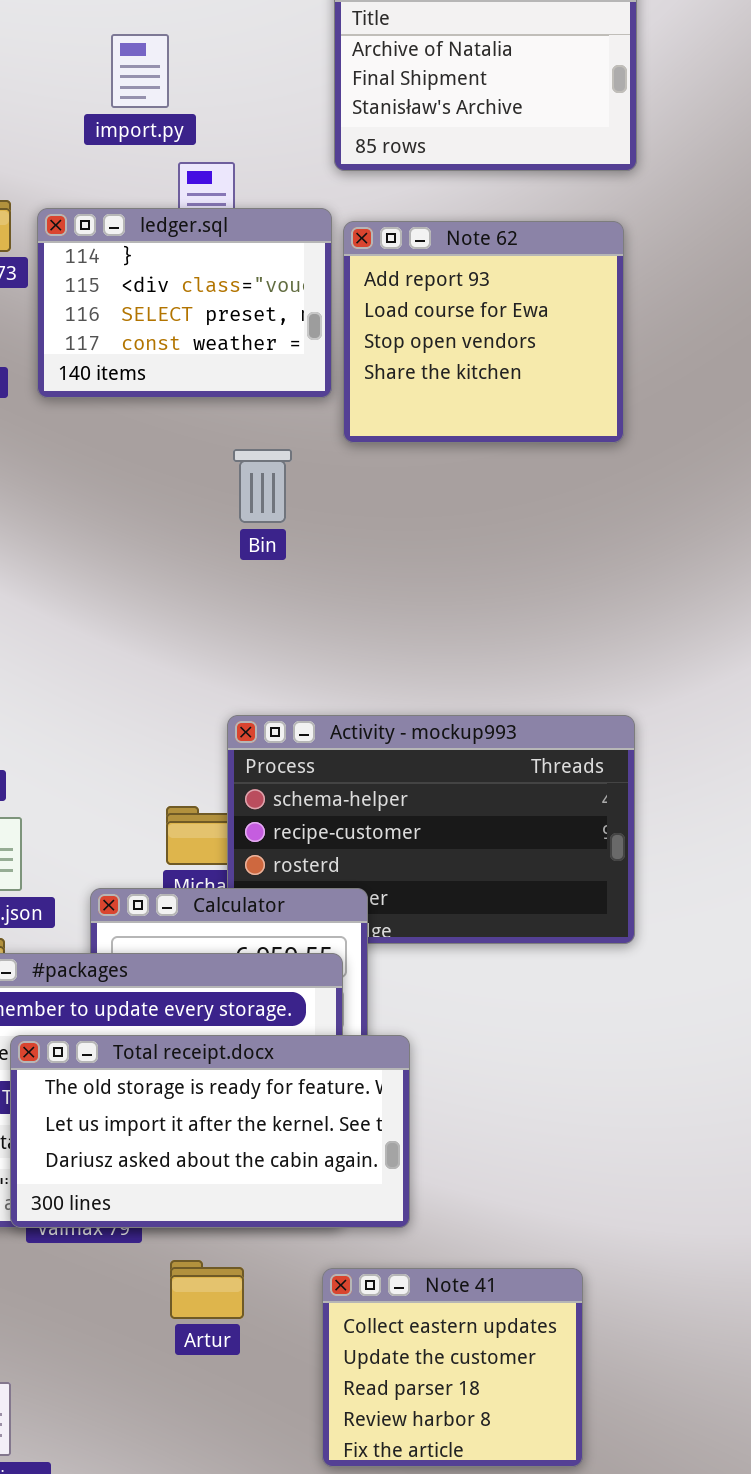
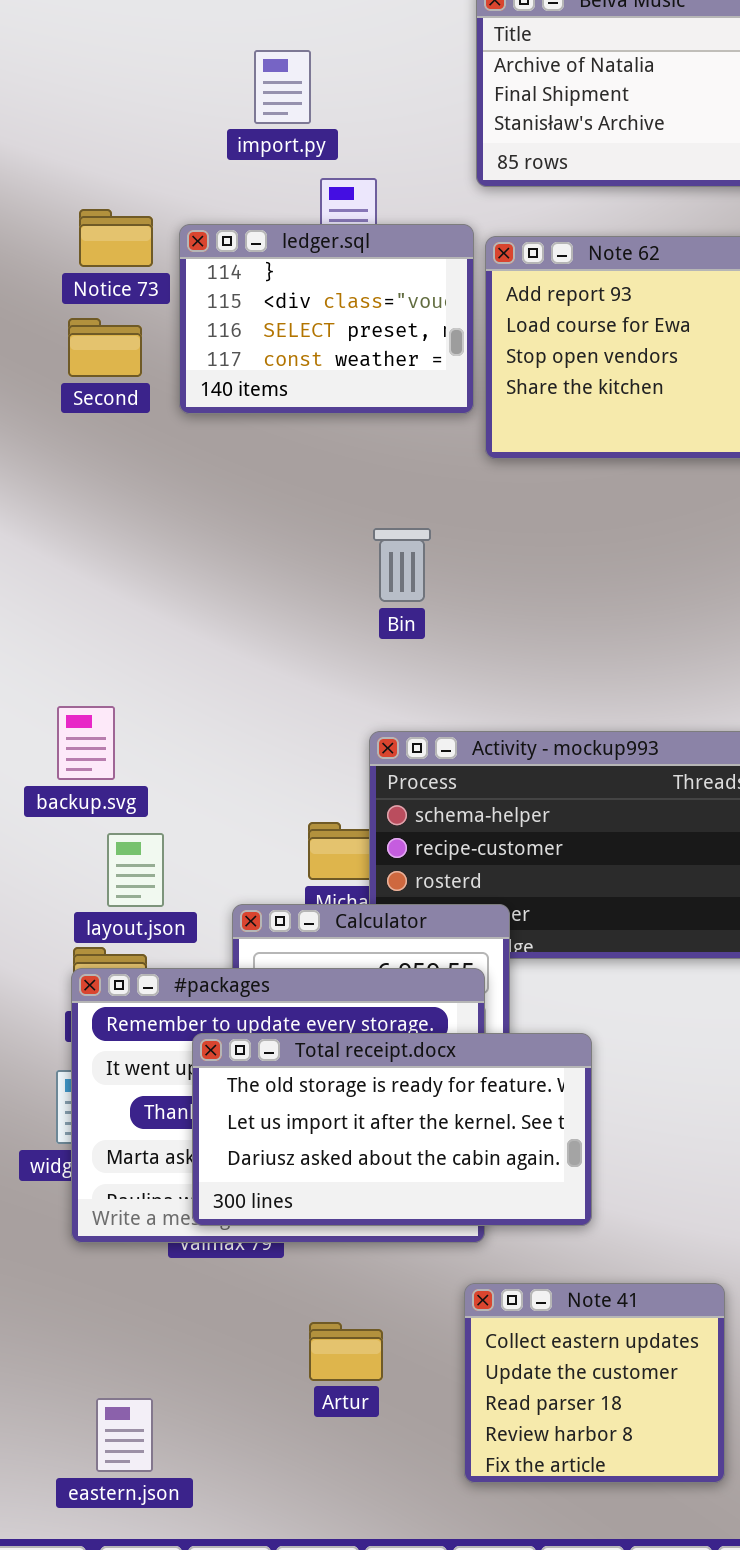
Bin: [233,449,292,523] -> [373,528,431,602], moved
Total receipt.docx: [10,1035,410,1228] -> [192,1033,592,1226], moved
Artur: [170,1260,244,1319] -> [309,1322,383,1381], moved

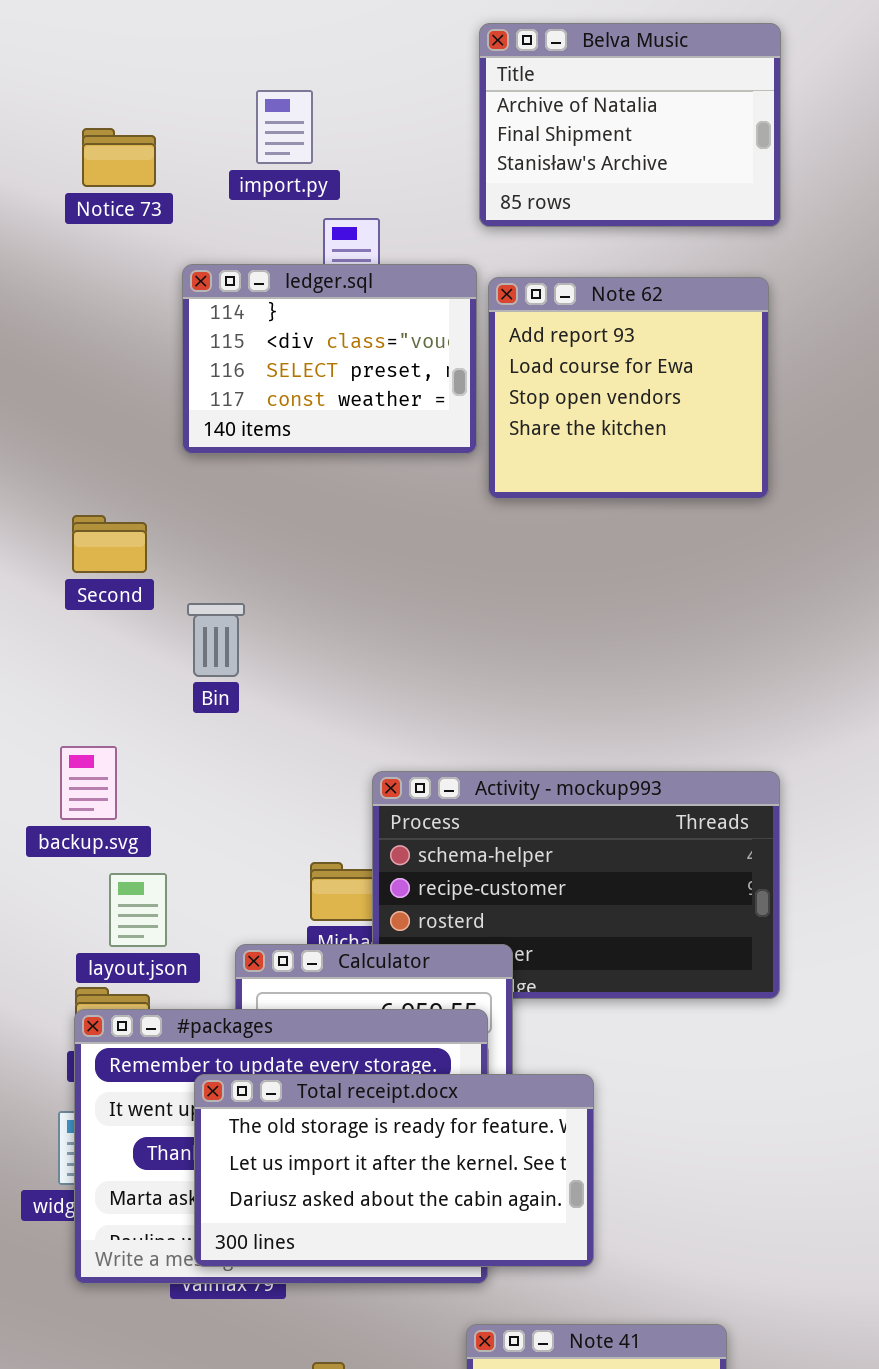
Notice 73: [79,209,153,267] -> [82,128,156,187], moved
Second: [68,318,142,377] -> [72,515,147,573], moved
Bin: [373,528,431,602] -> [187,603,245,677], moved

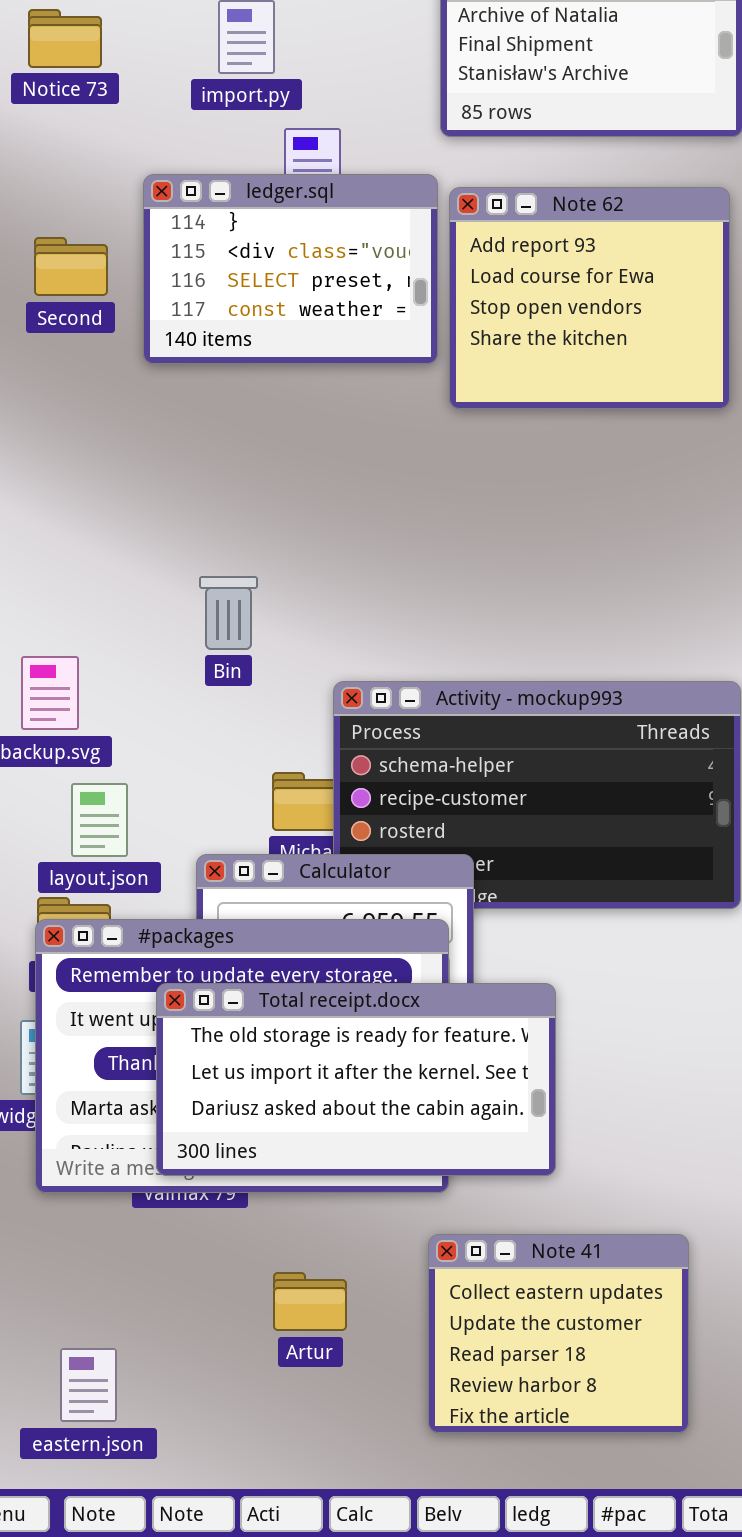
Notice 73: [82,128,156,187] -> [28,9,102,68], moved
Second: [72,515,147,573] -> [34,237,108,296], moved
Bin: [187,603,245,677] -> [199,576,258,650], moved

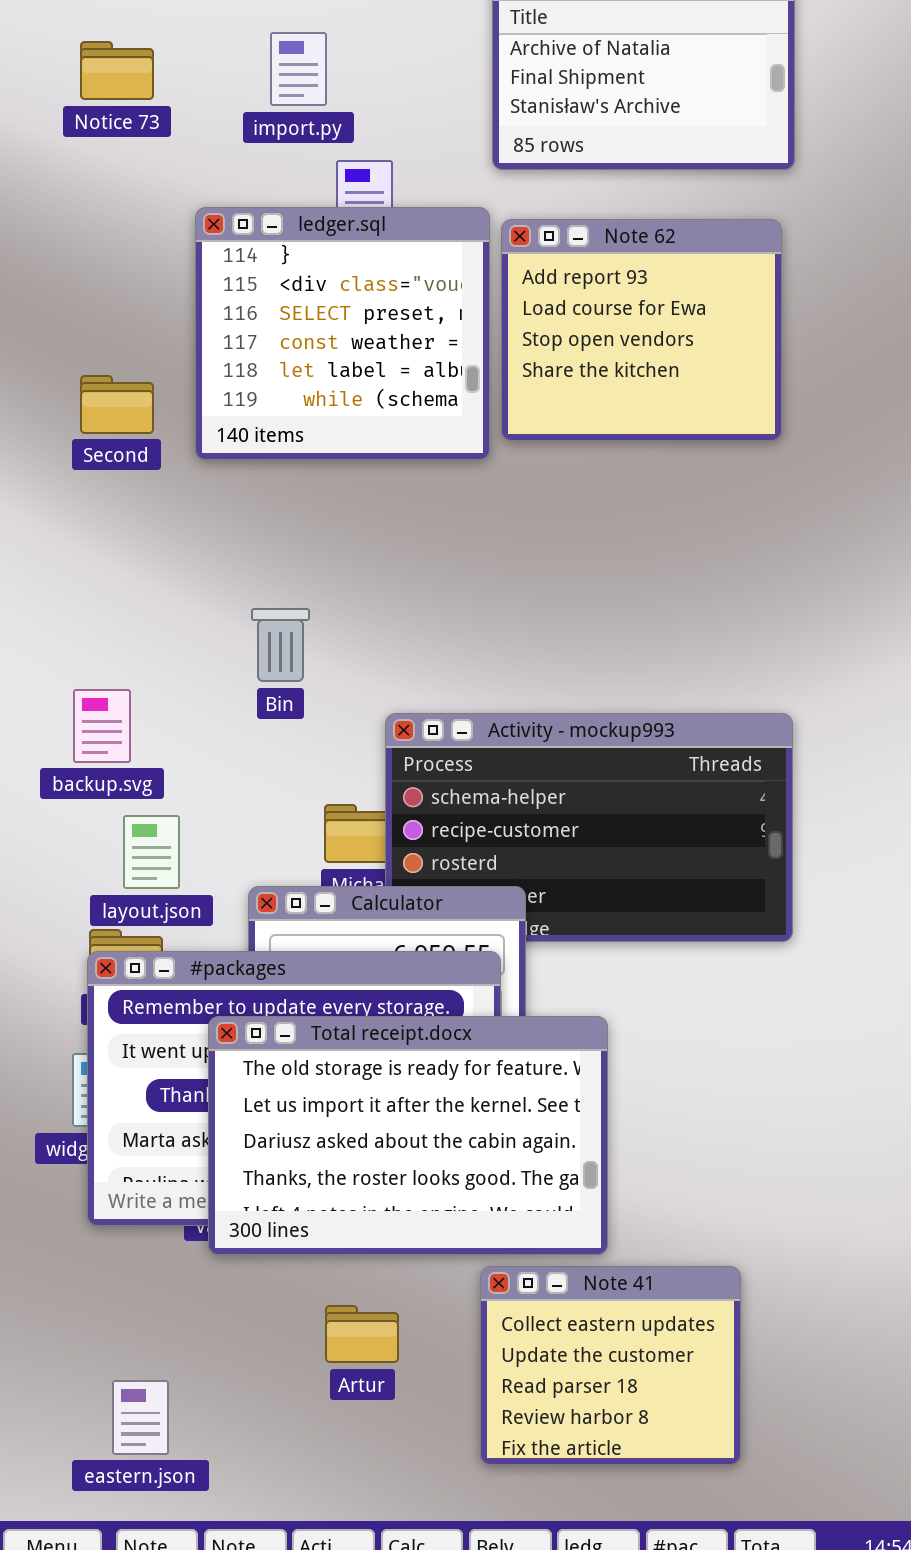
ledger.sql: [143,174,438,364] -> [195,207,490,460], resized
Second: [34,237,108,296] -> [80,375,154,434], moved
Total receipt.docx: [156,983,556,1176] -> [208,1016,608,1255], resized

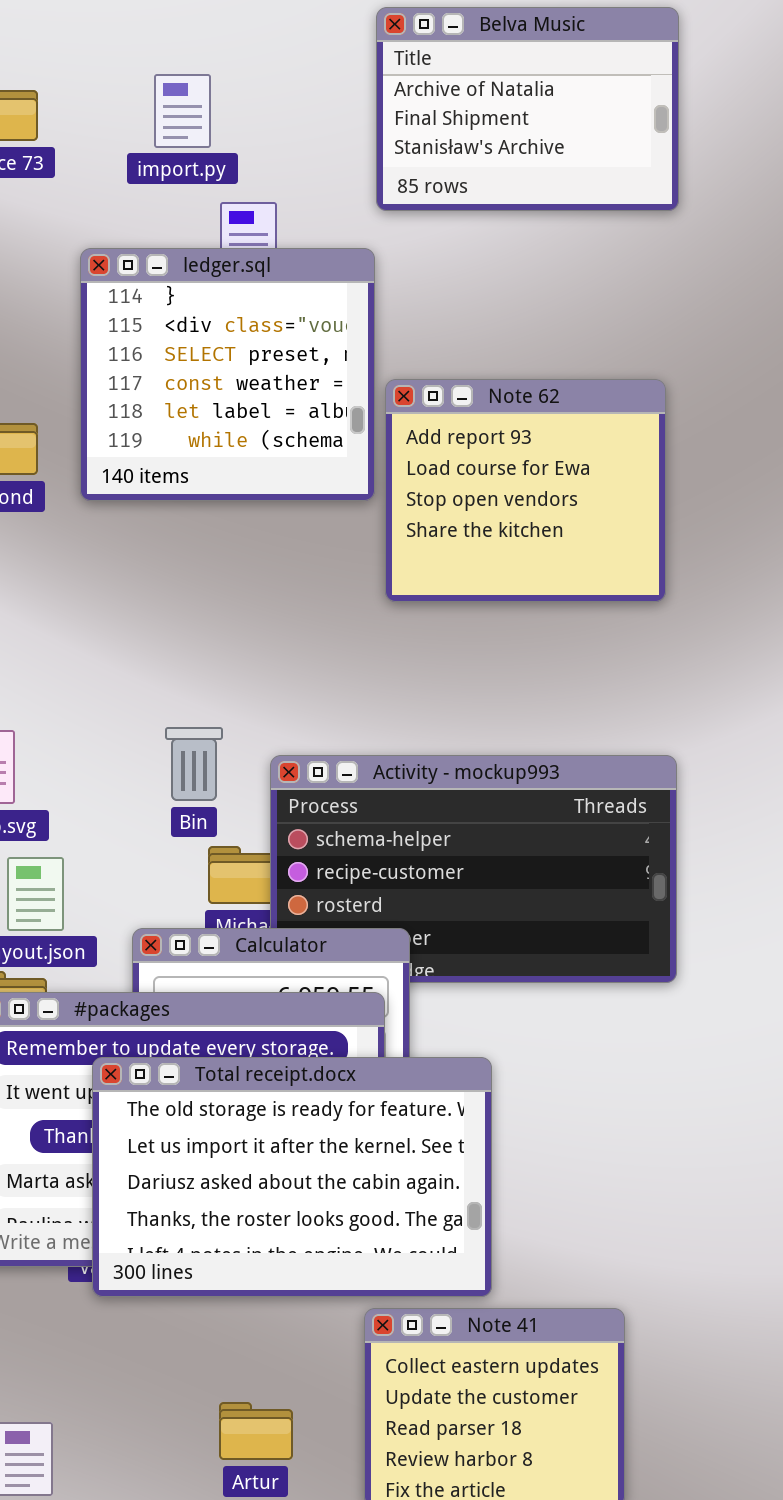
Note 62: [501,219,782,441] -> [385,379,666,602], moved
Bin: [251,608,310,682] -> [165,727,223,801], moved
Artur: [325,1305,399,1363] -> [219,1402,293,1460], moved

